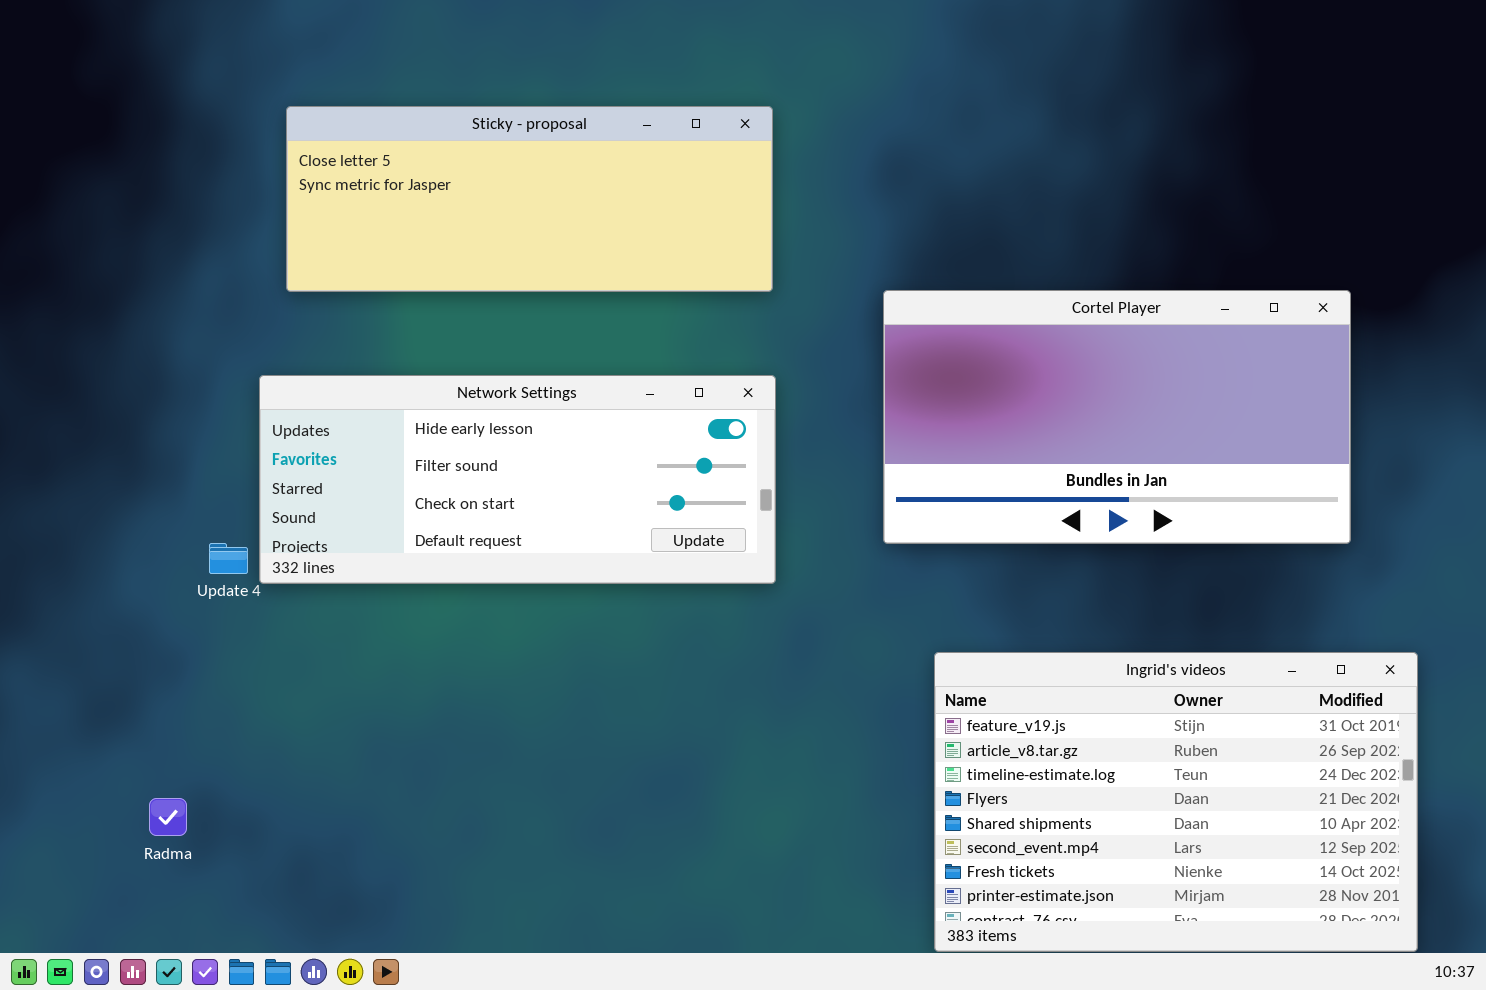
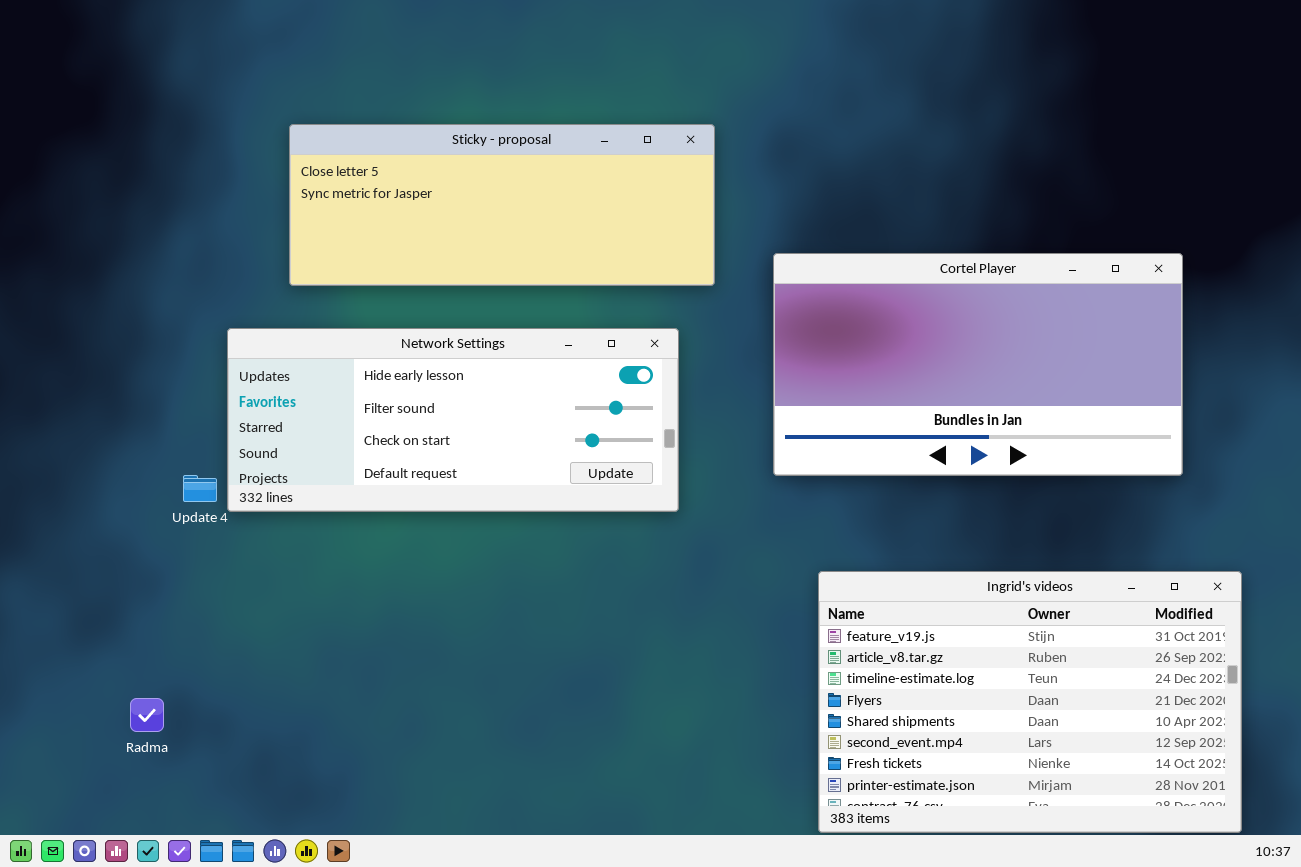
Sticky - proposal: [286,106,773,292] -> [289,124,715,286], moved

